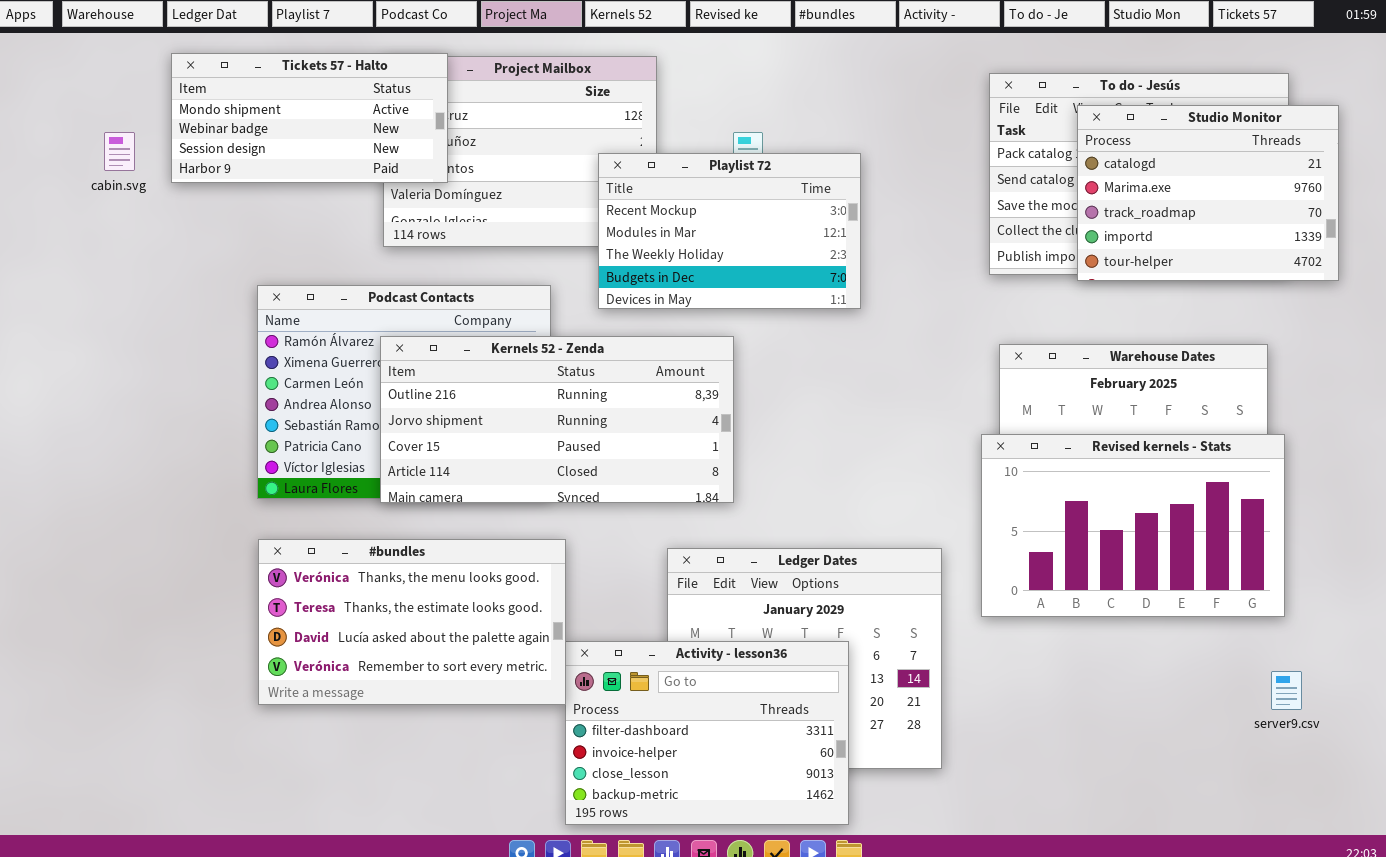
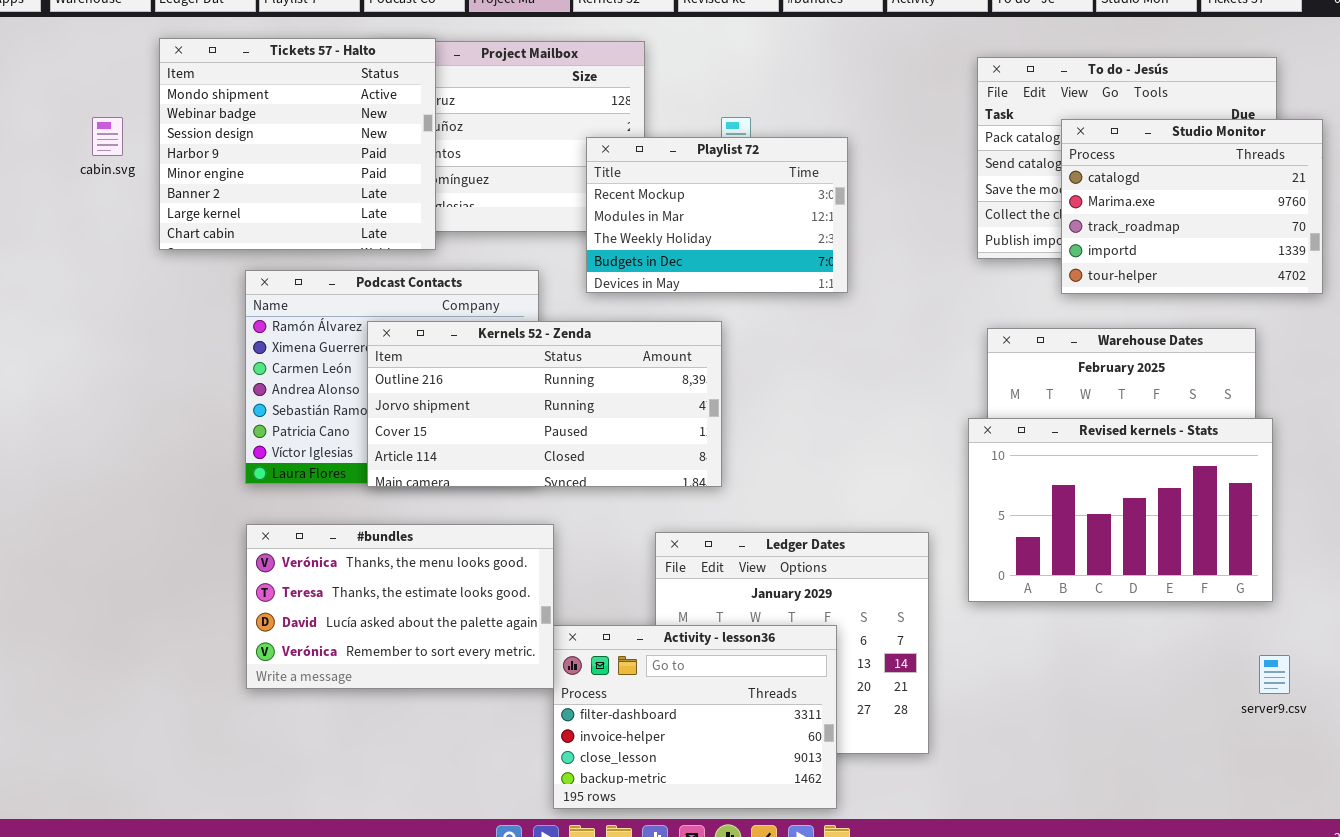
Tickets 57 - Halto: [171,53,448,183] -> [159,38,436,250], resized
Studio Monitor: [1077,105,1339,281] -> [1061,119,1323,294], moved

